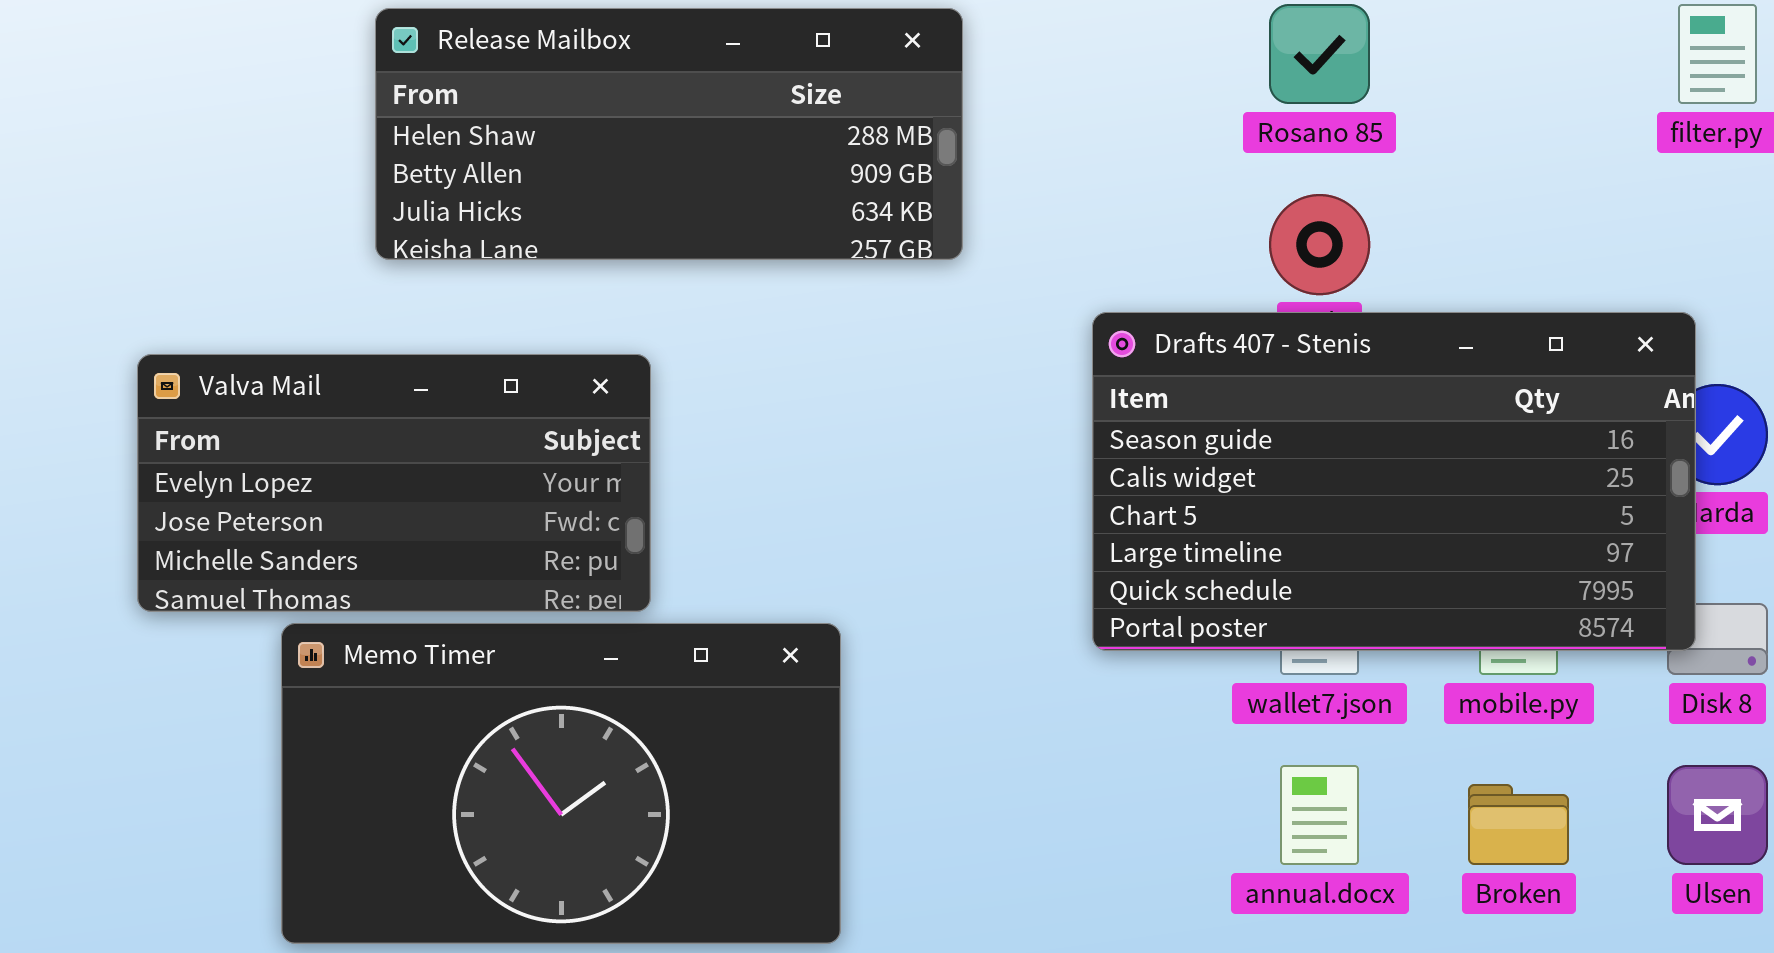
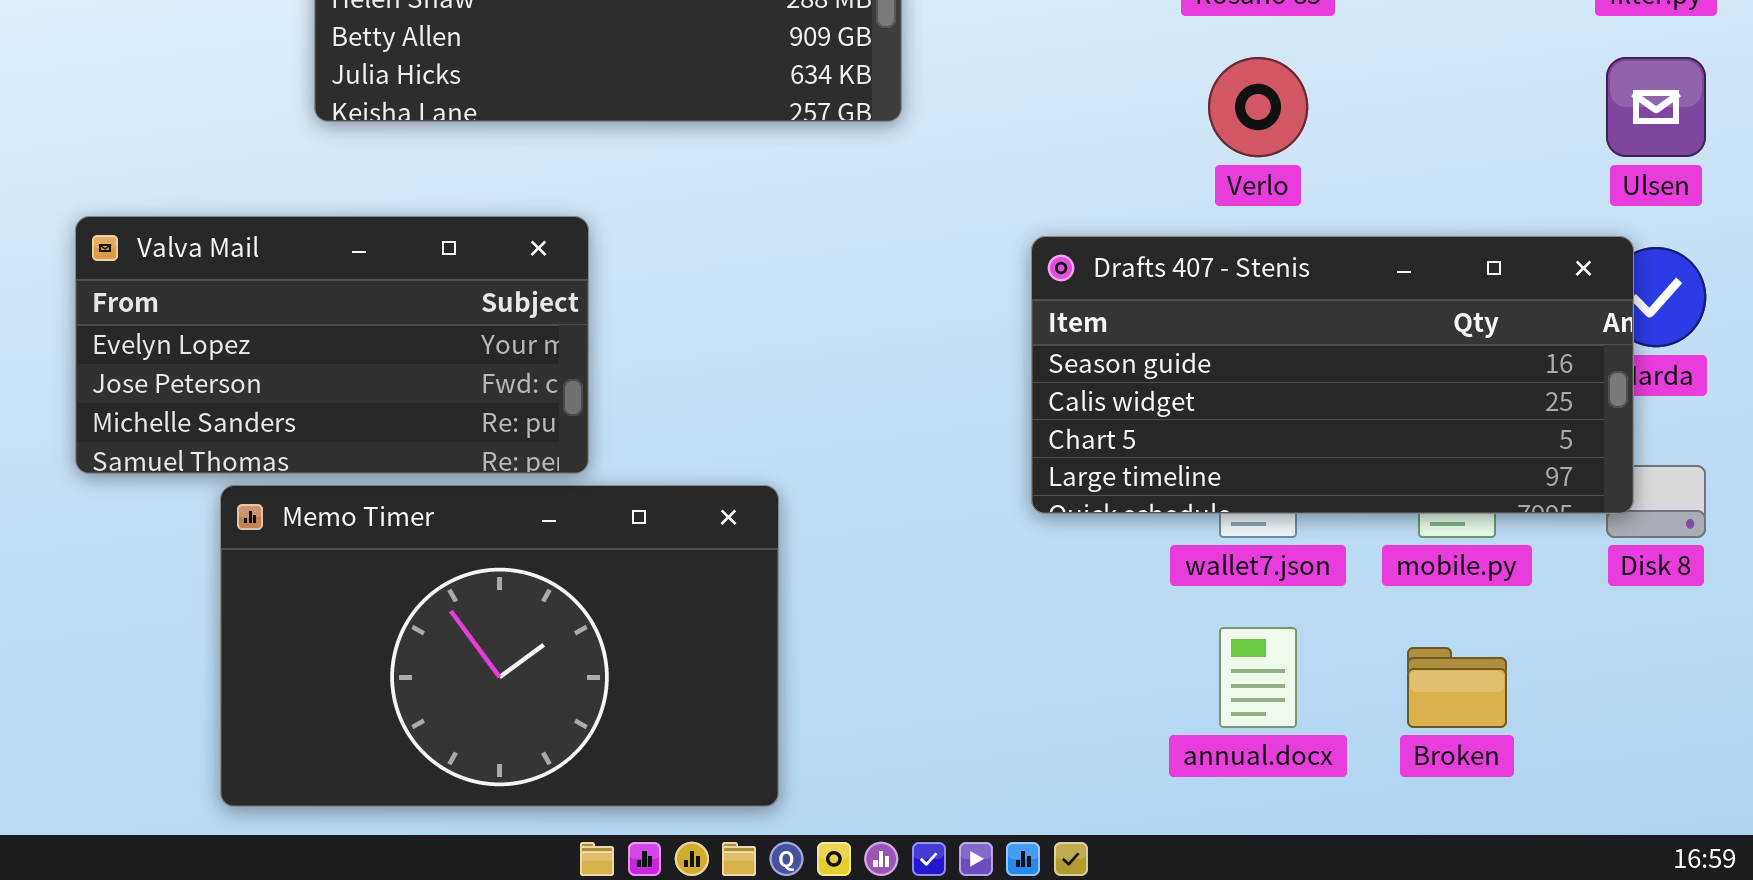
Drafts 407 - Stenis: [1092,312,1696,651] -> [1031,236,1634,514], resized
Ulsen: [1667,765,1768,865] -> [1606,57,1706,157], moved

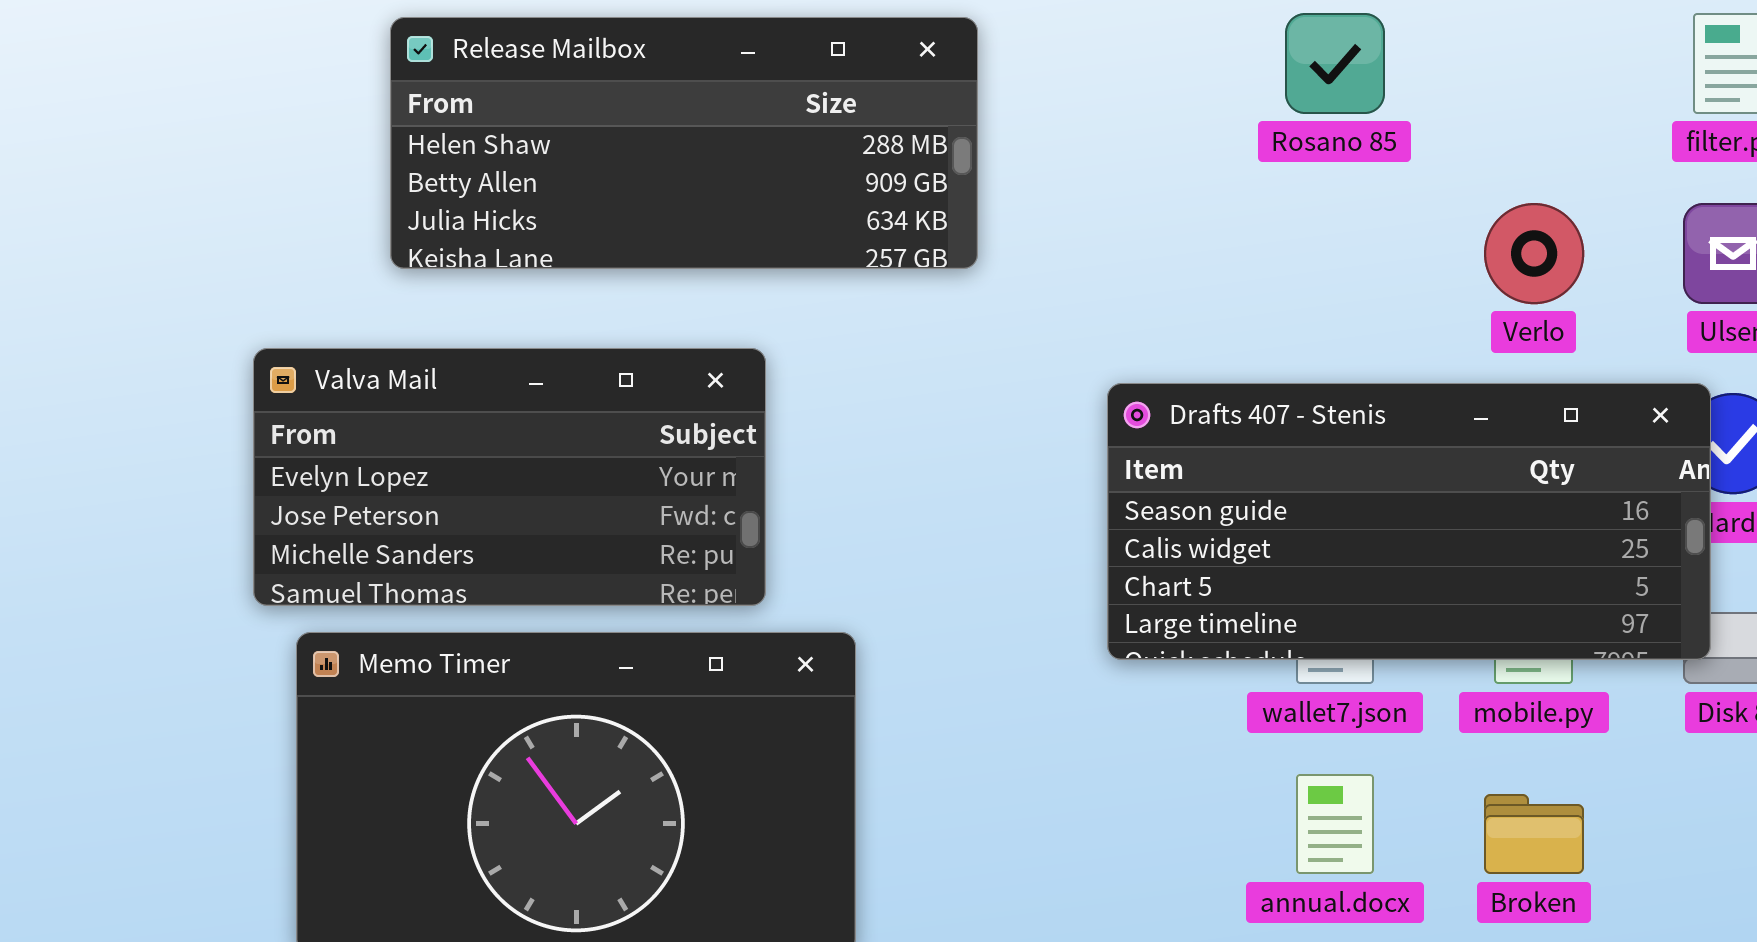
Verlo: [1208,57,1308,157] -> [1484,203,1584,304], moved
Valva Mail: [75,216,589,474] -> [253,348,766,606], moved

